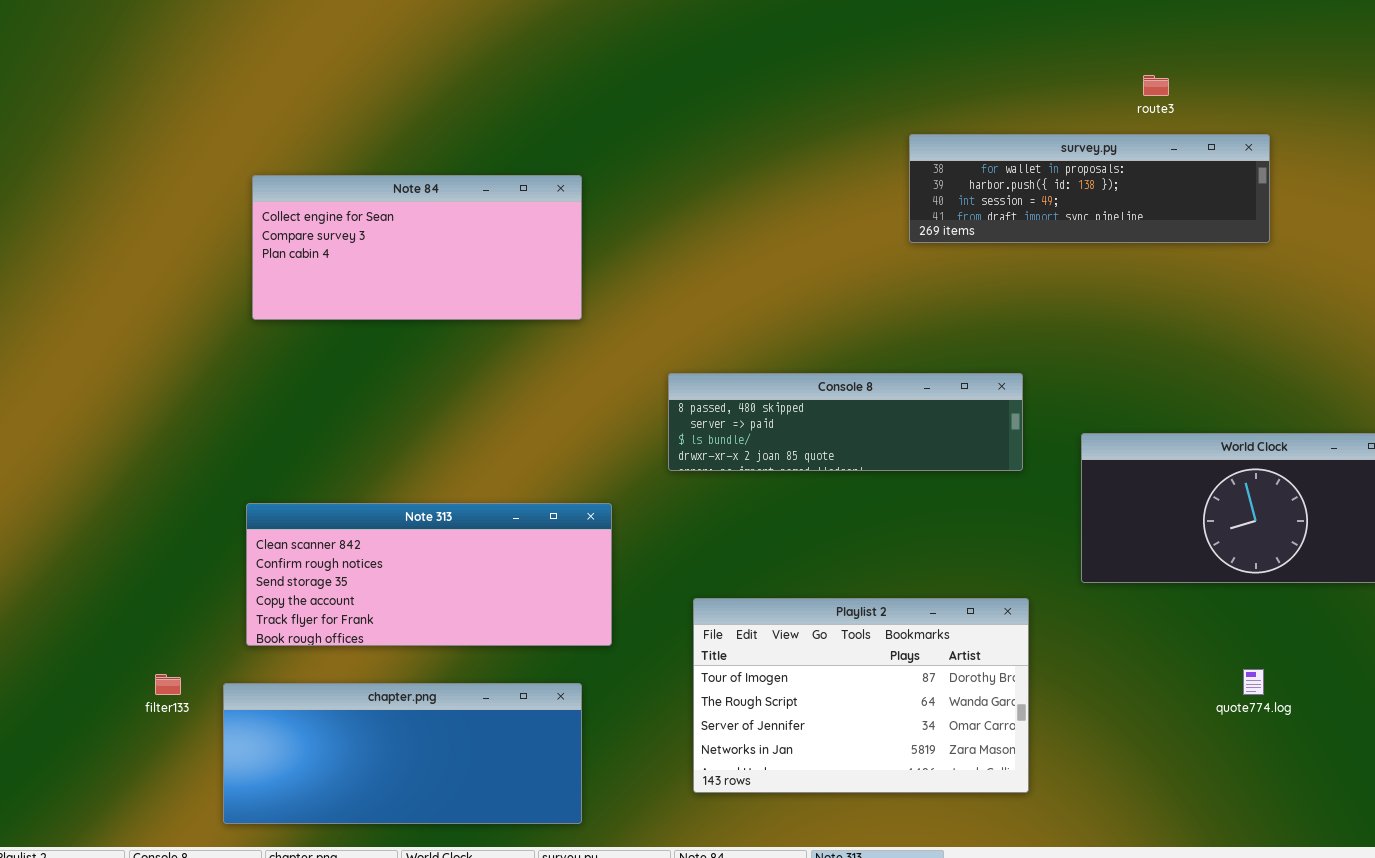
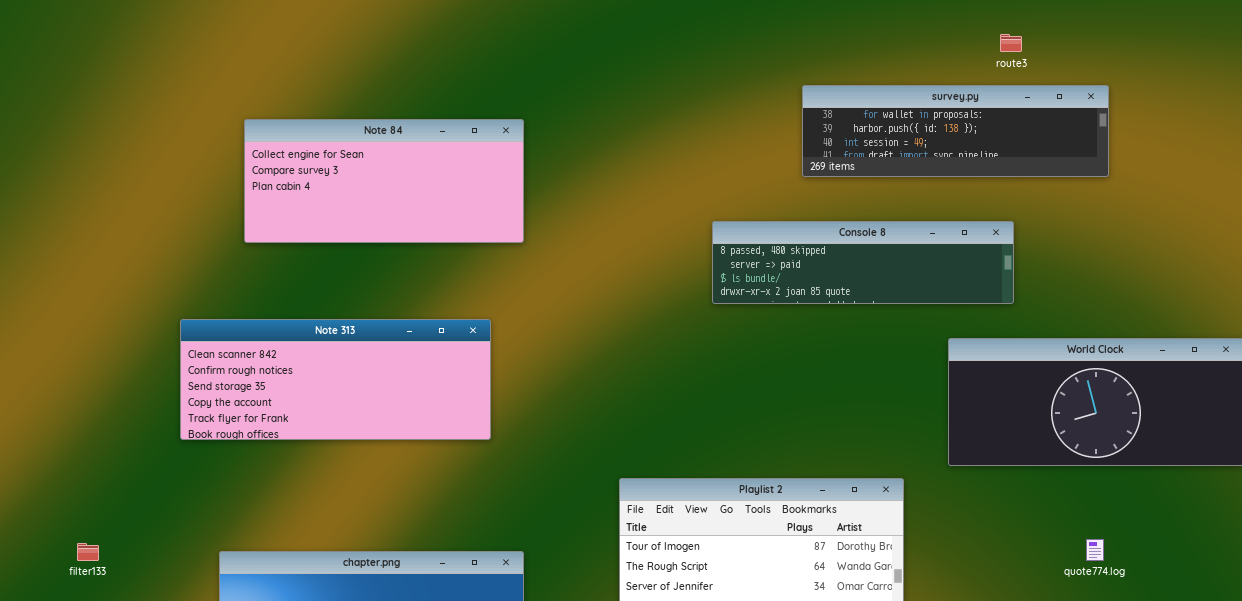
Console 8: [668,373,1023,471] -> [712,221,1014,304], moved
Note 313: [246,503,612,646] -> [180,319,491,440], moved
filter133: [155,674,181,695] -> [77,543,99,561], moved

